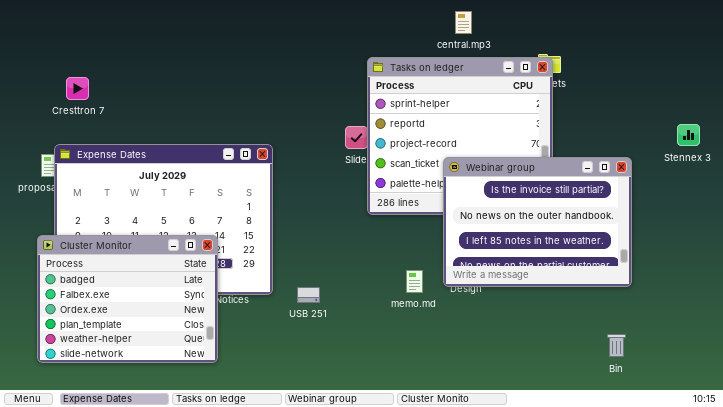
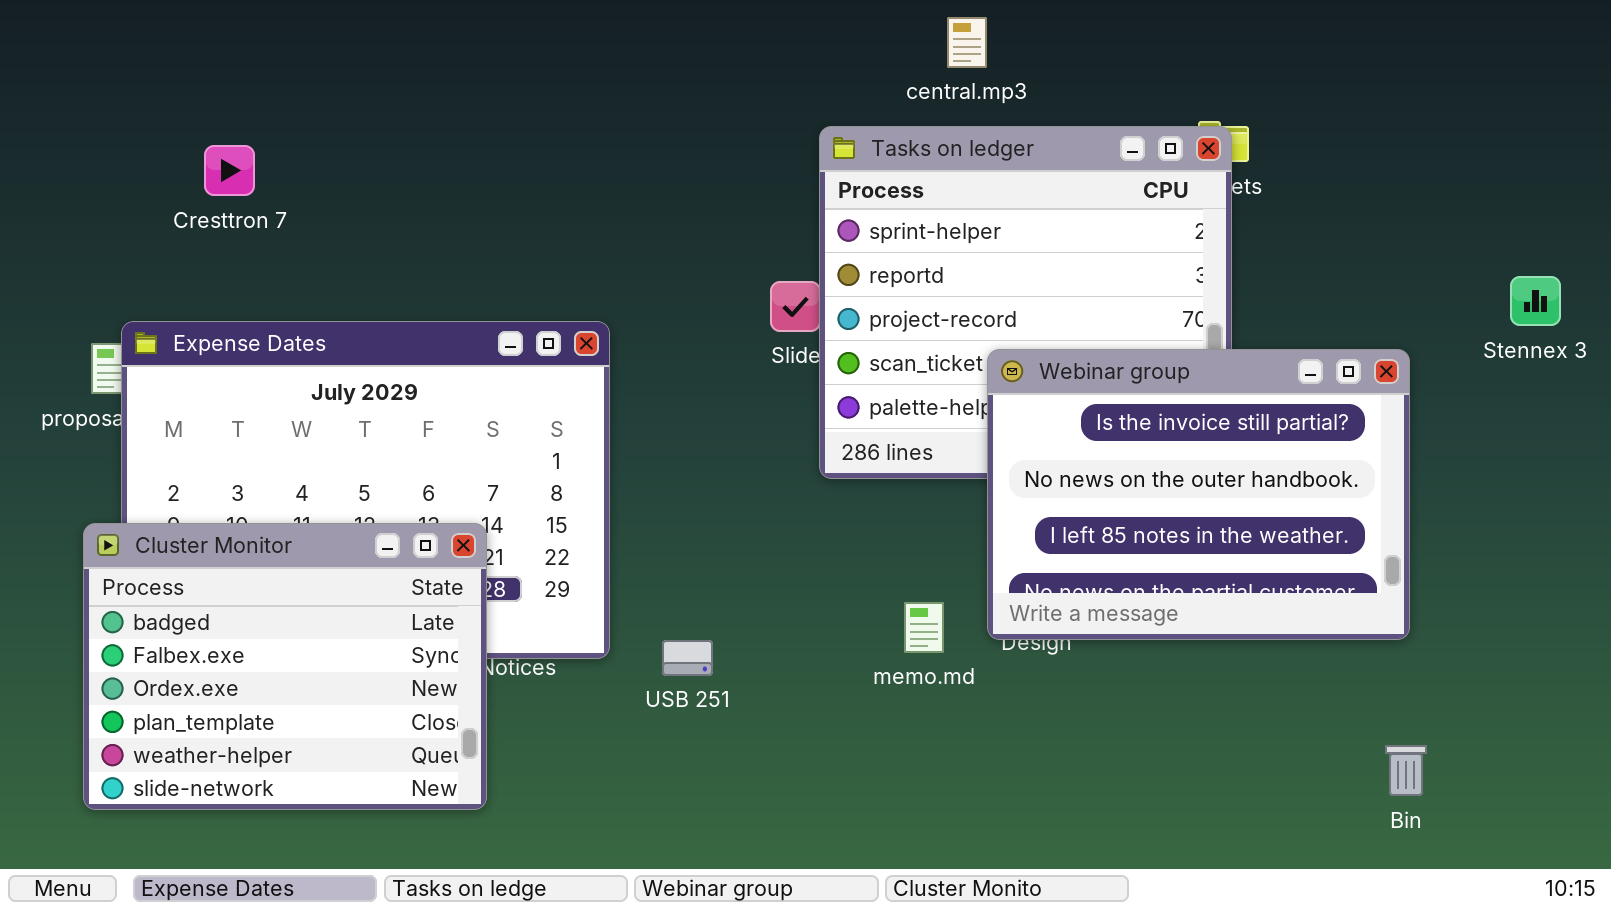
central.mp3: [455,11,472,34] -> [947,17,987,68], moved
Cresttron 7: [66,77,89,100] -> [204,145,255,196], moved
Bin: [607,334,626,357] -> [1385,745,1427,796], moved

